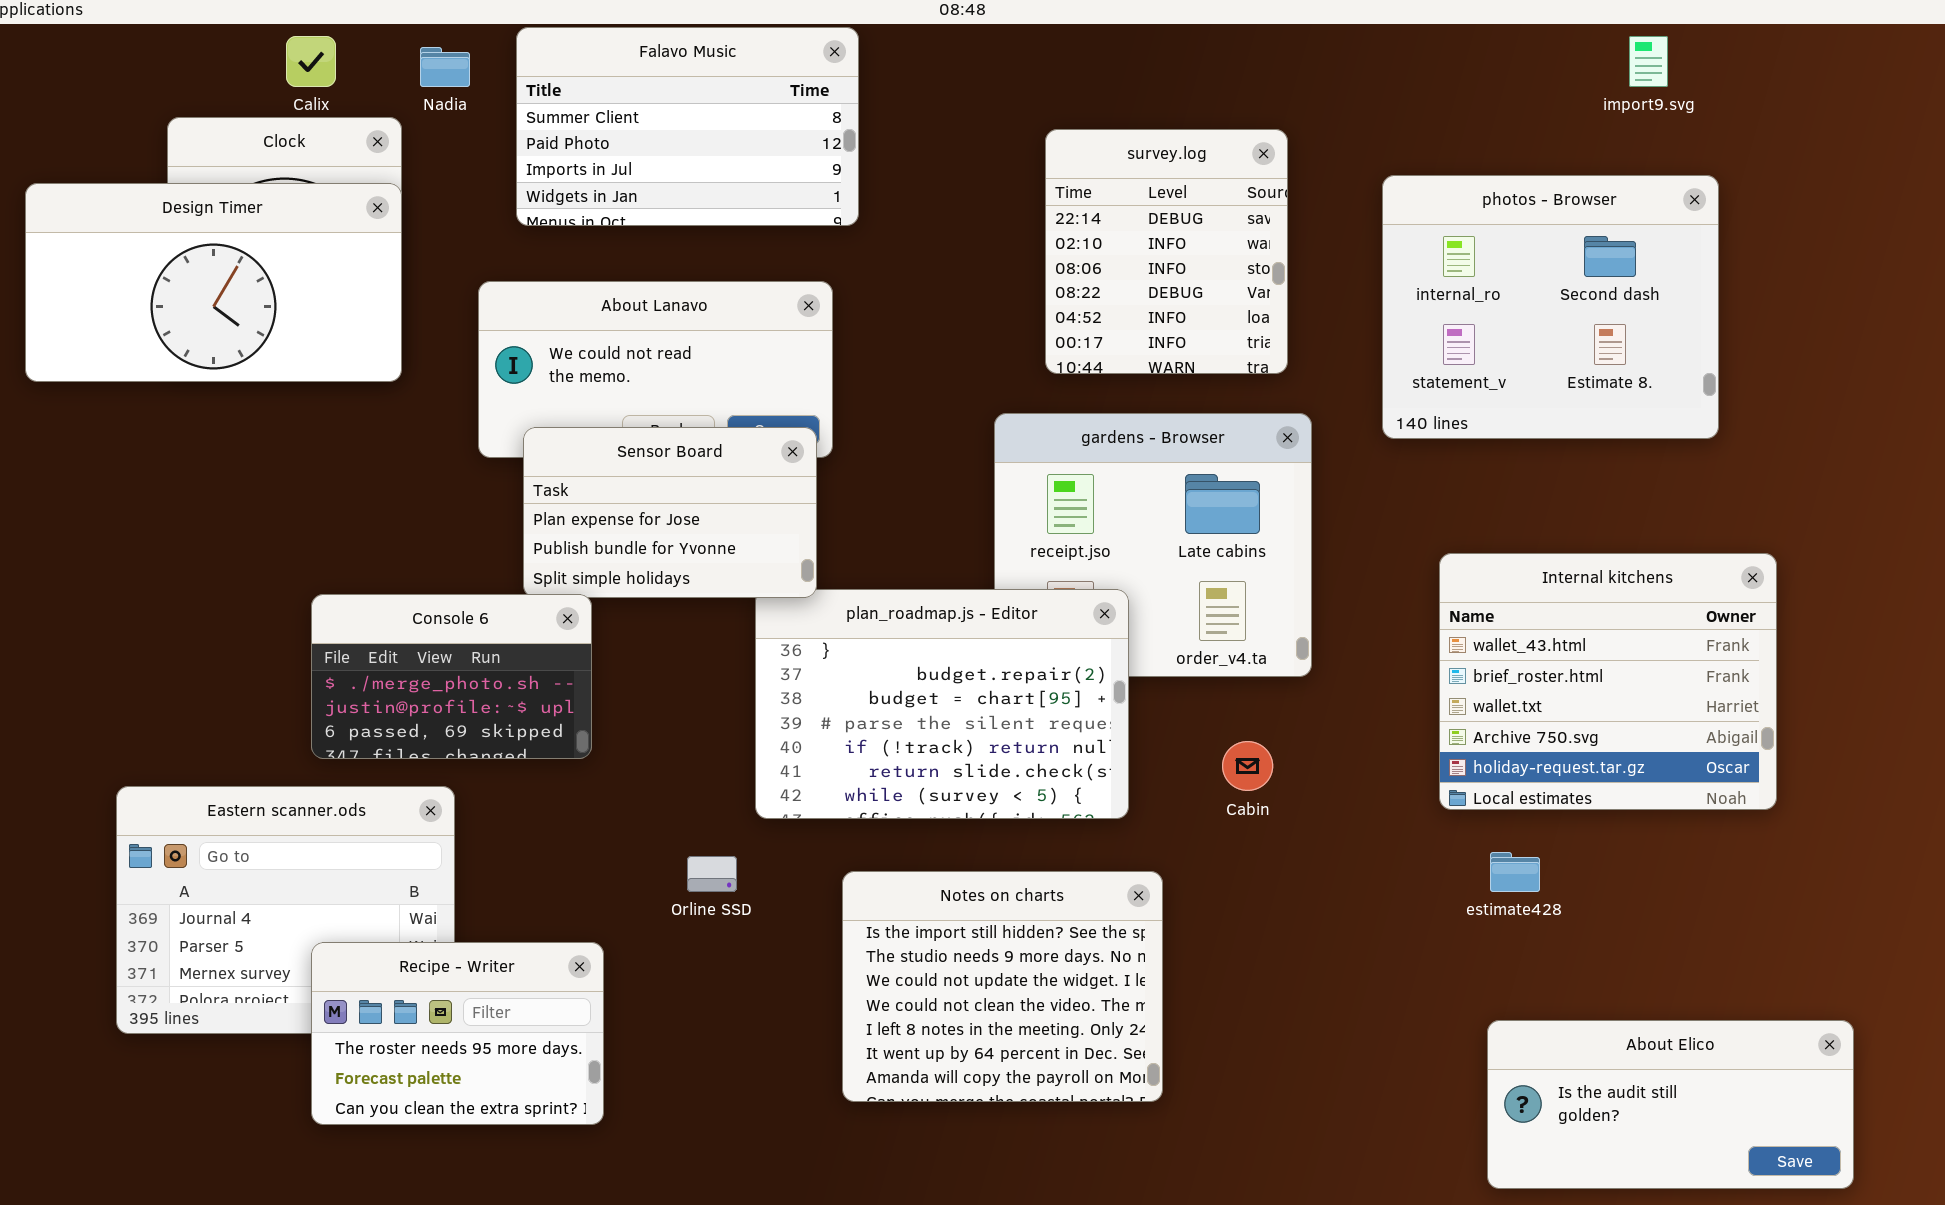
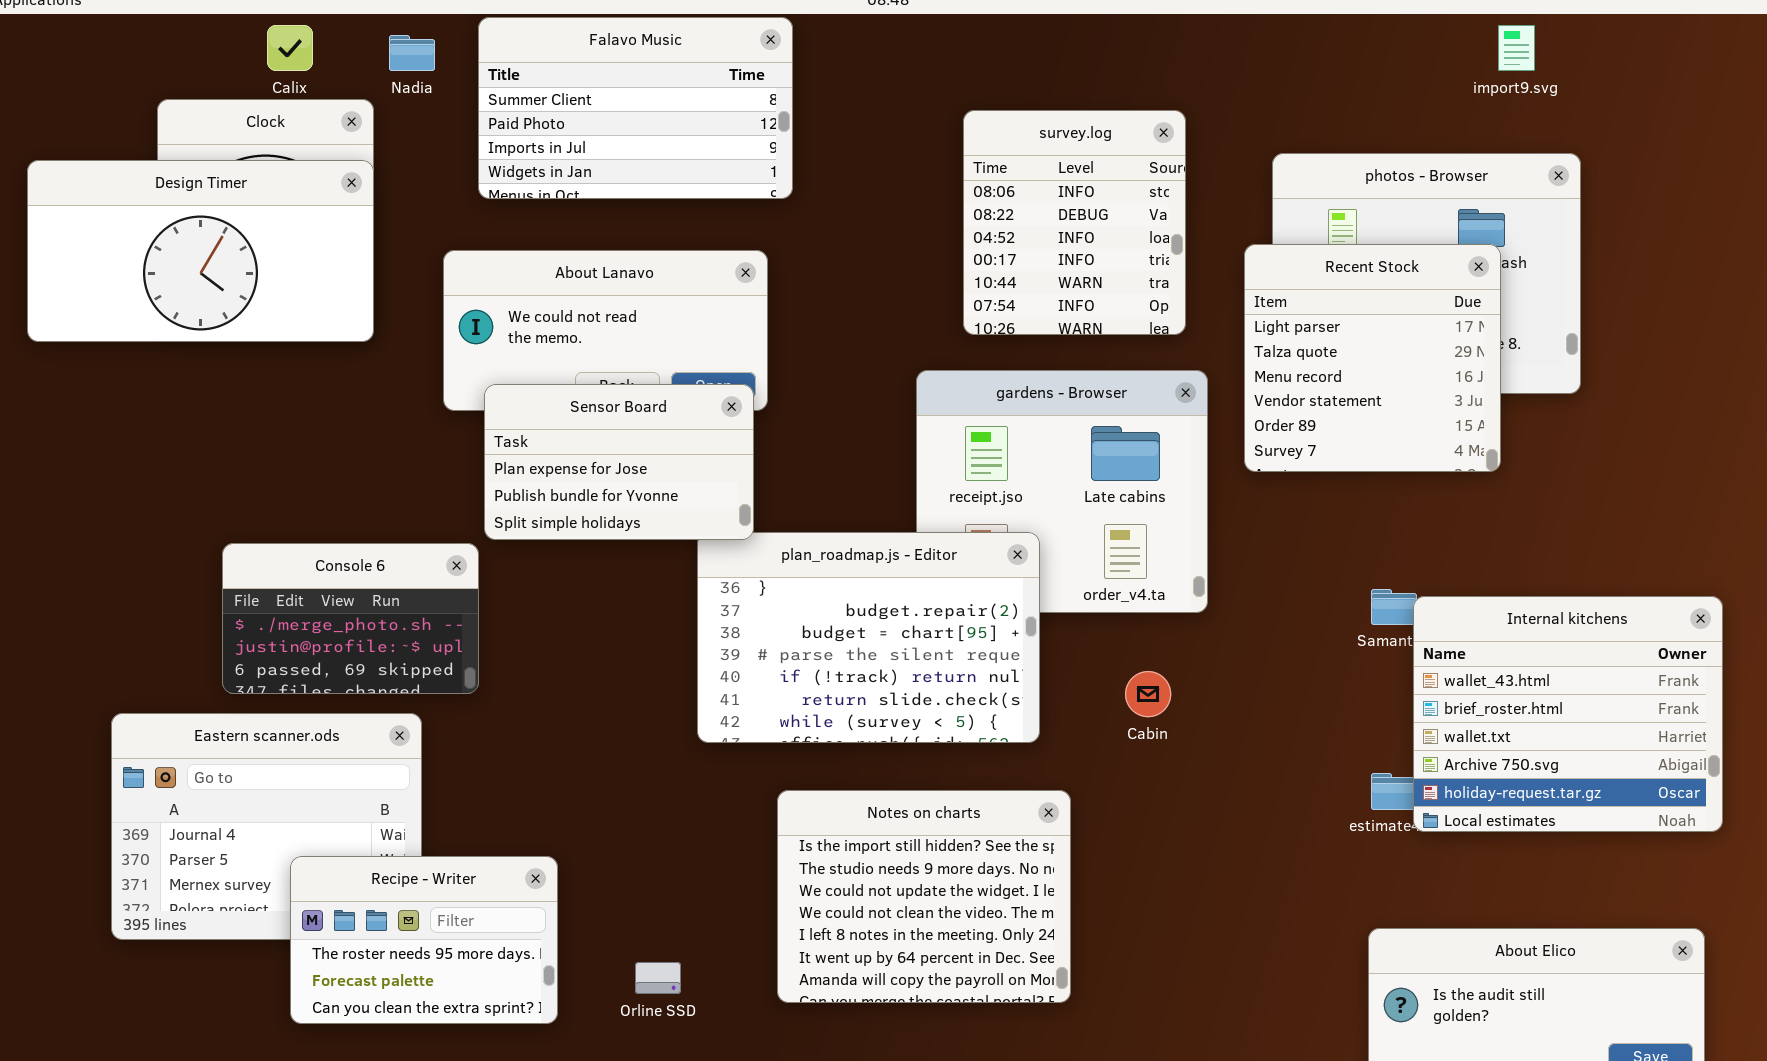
survey.log: [1045,129,1288,374] -> [963,110,1186,335], scrolled down 2 rows
Recent Stock: none -> [1244,244,1501,472], opened
Internal kitchens: [1439,553,1777,810] -> [1413,596,1723,832], moved
Console 6: [311,594,592,759] -> [222,543,479,694], moved
Orline SSD: [687,856,737,892] -> [635,962,681,994], moved

